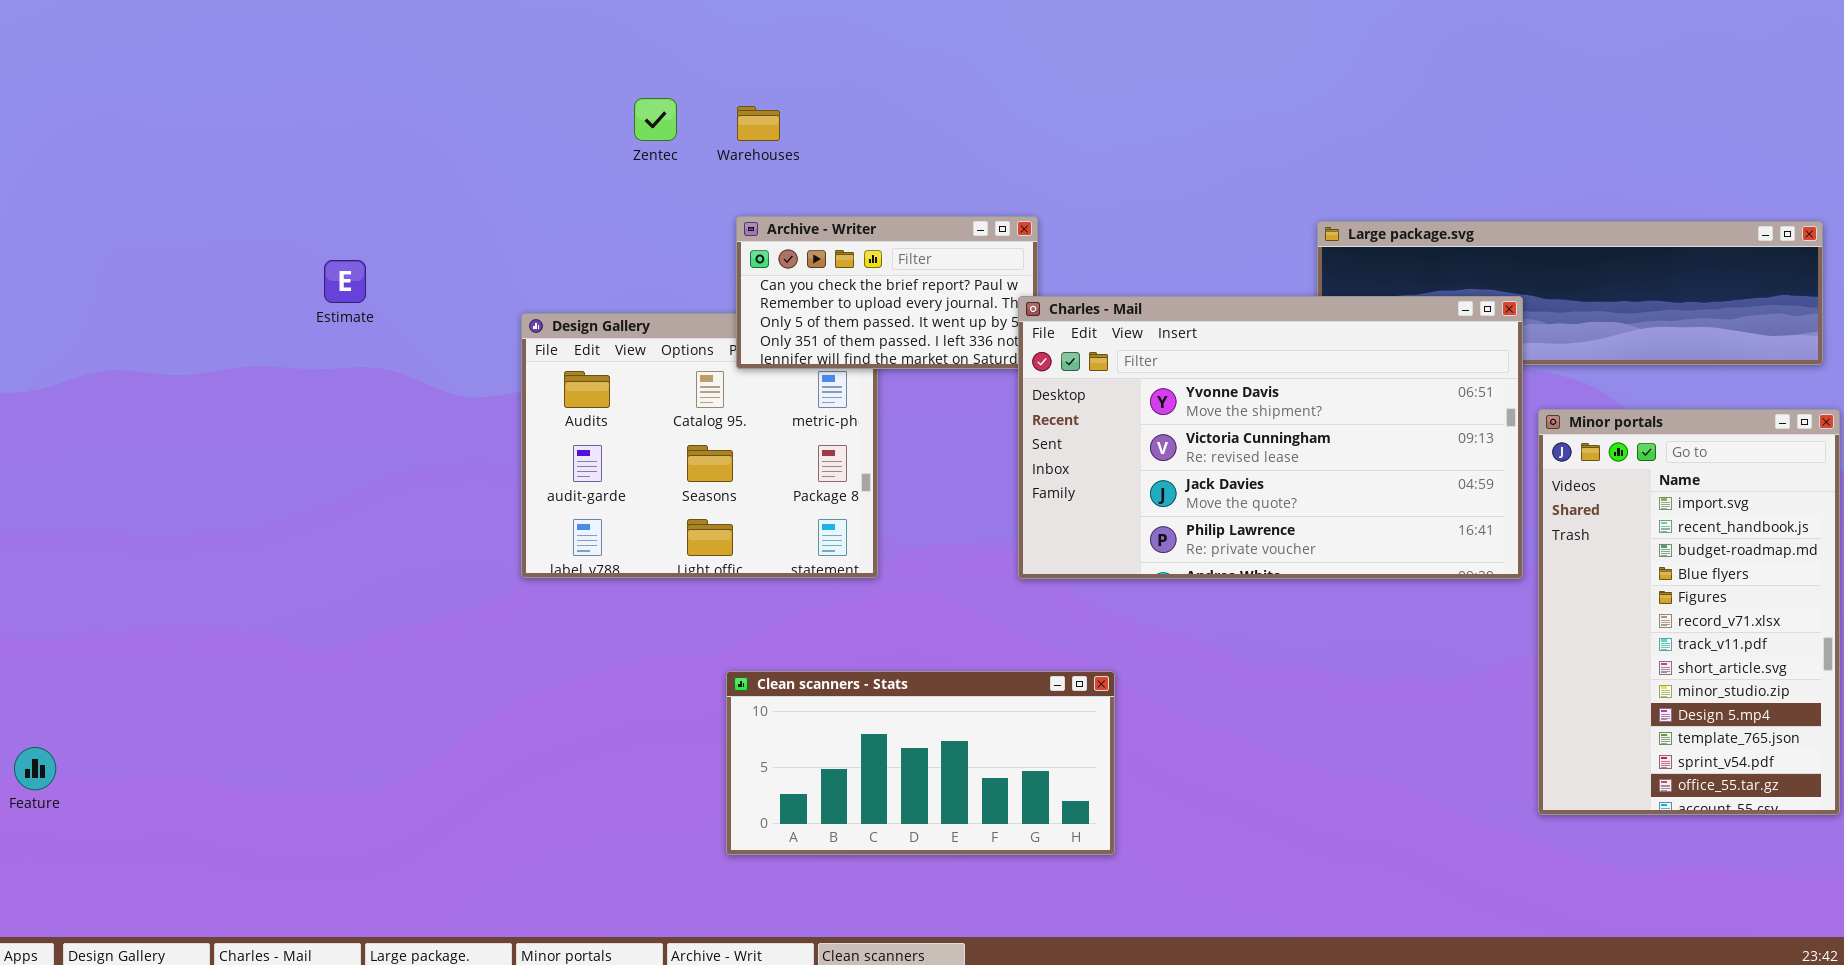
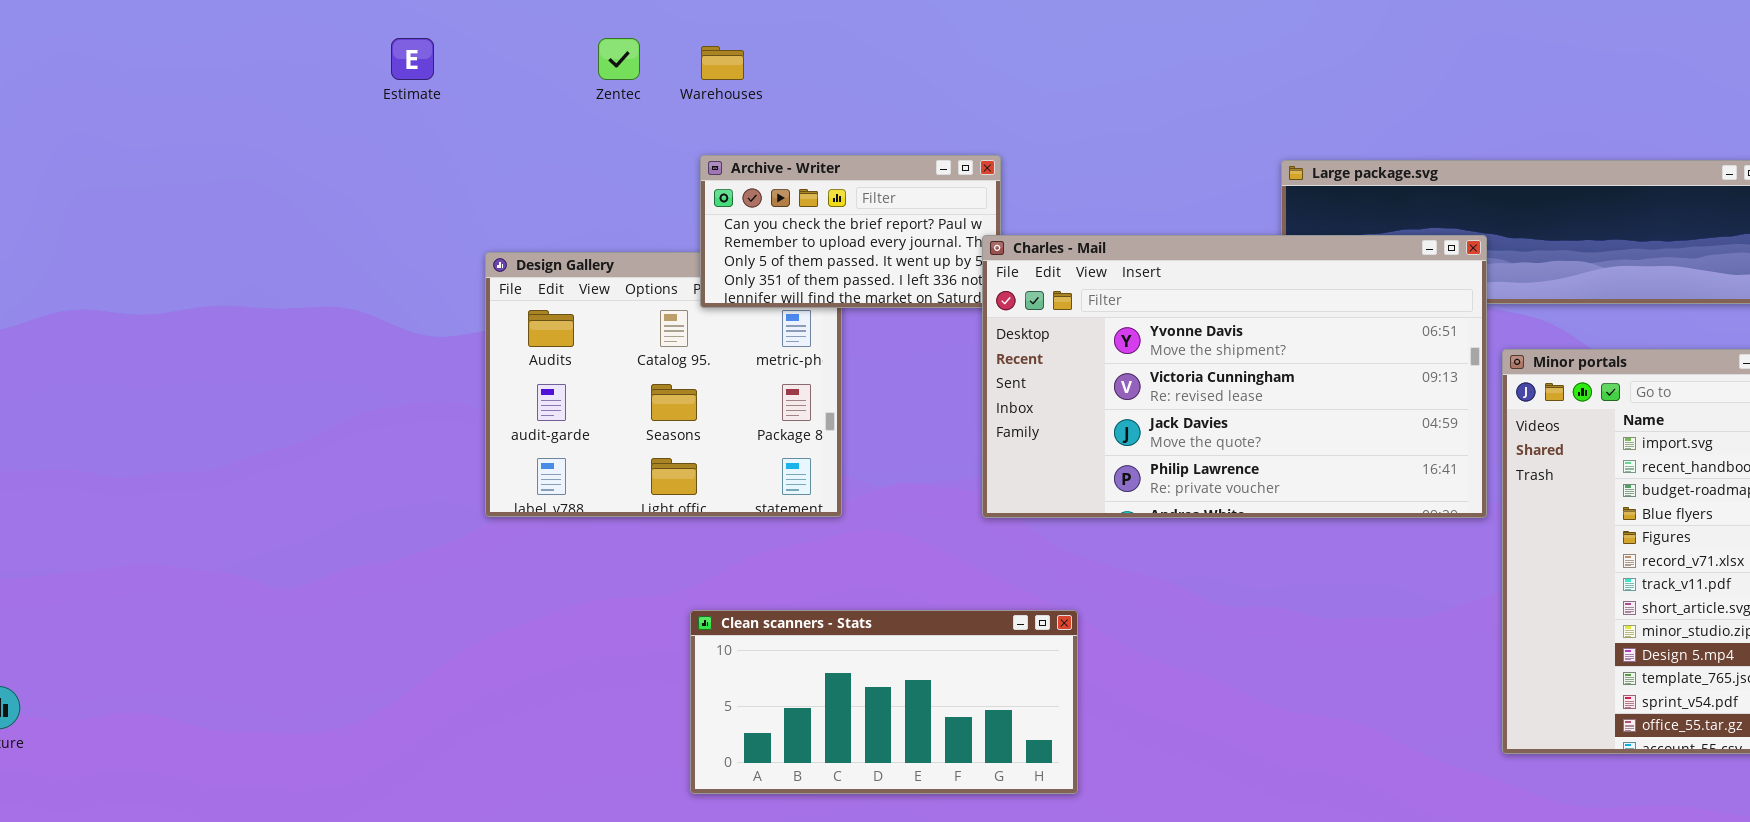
Estimate: [324,260,366,303] -> [391,38,434,80], moved

